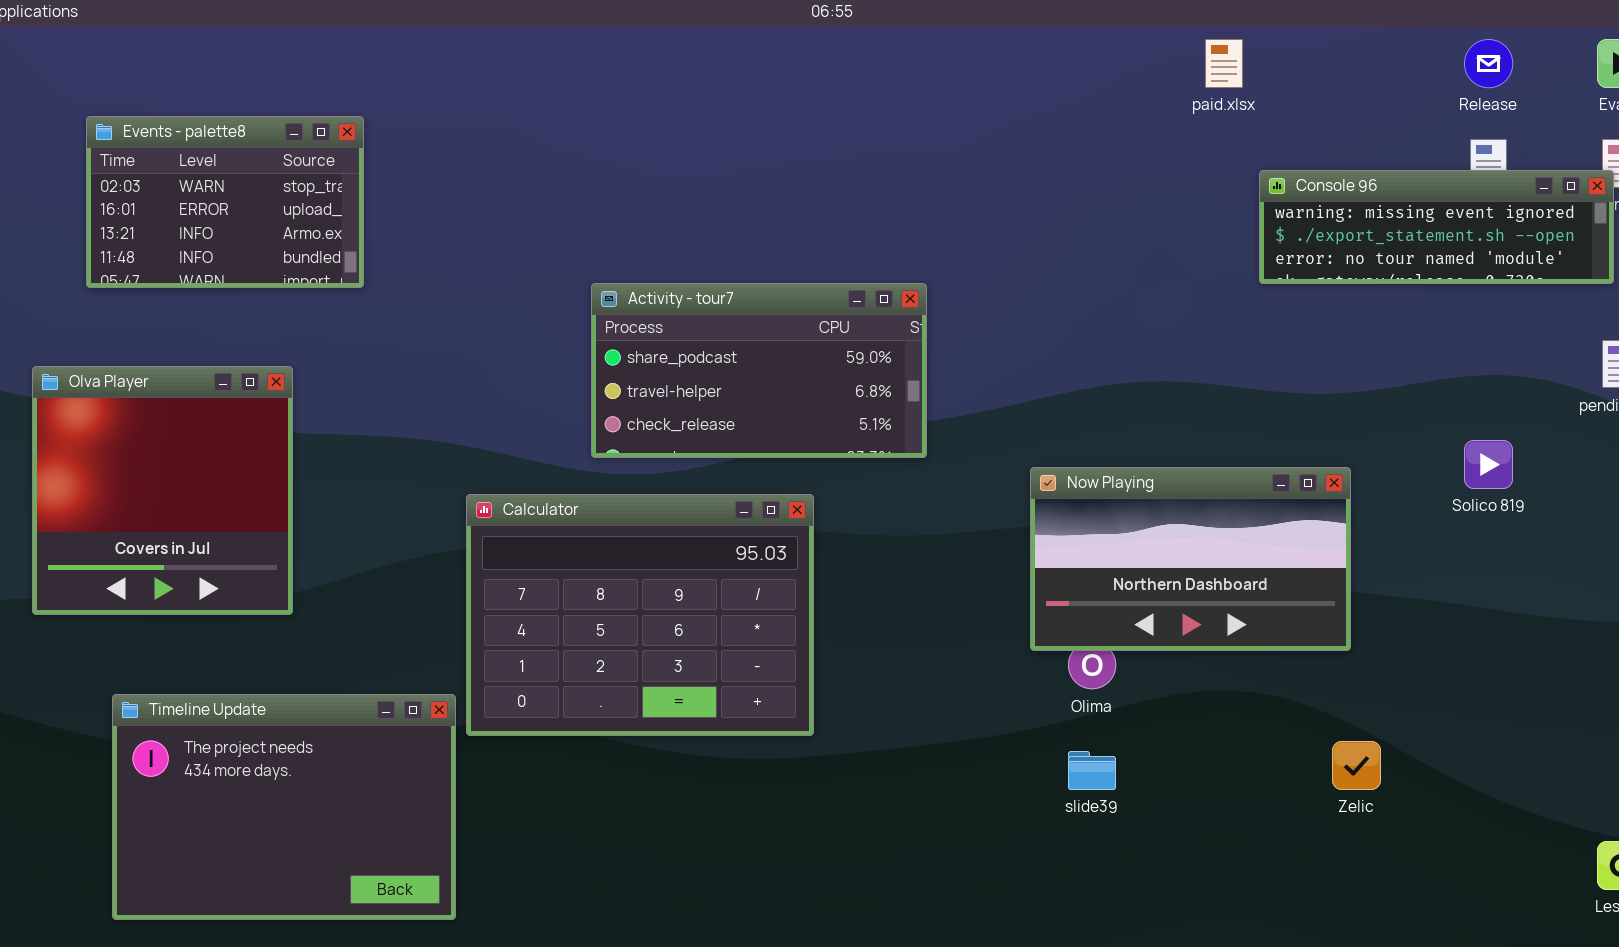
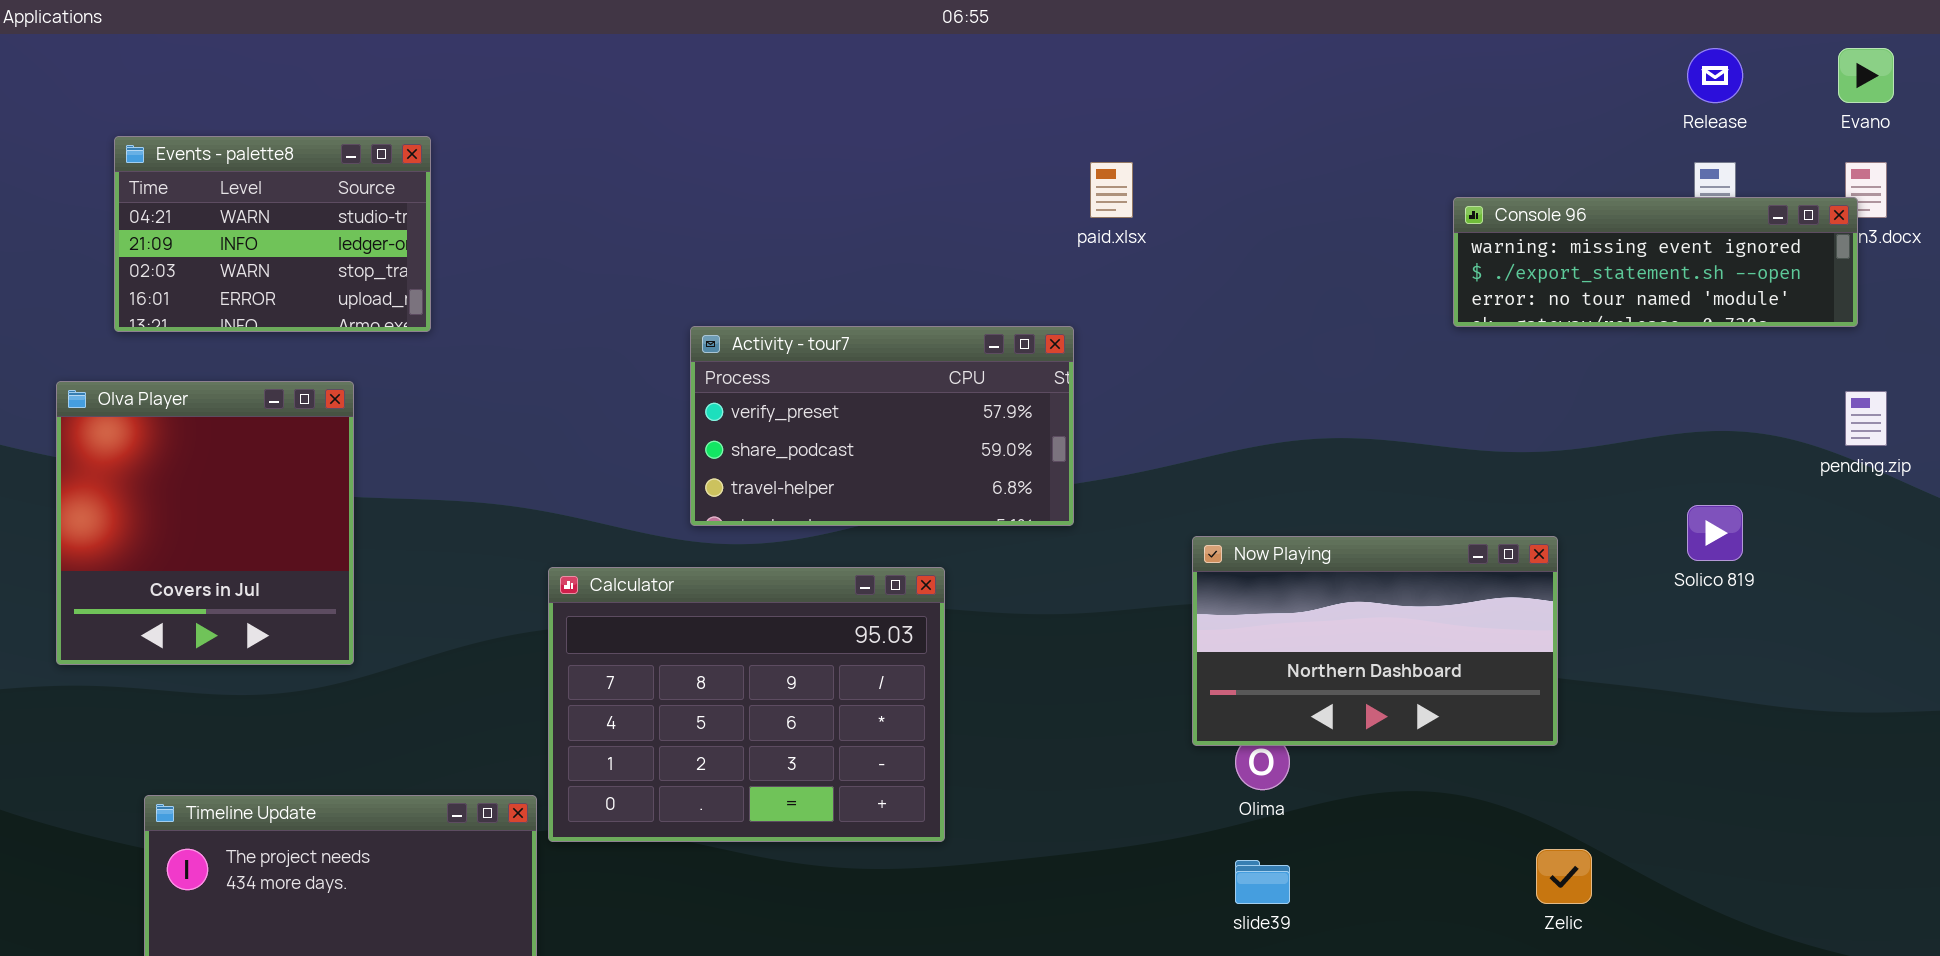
paid.xlsx: [1205,39,1243,88] -> [1090,162,1133,218], moved
Events - palette8: [86,116,364,288] -> [114,136,431,332], scrolled up 2 rows
Activity - tour7: [591,283,927,458] -> [690,326,1074,526], scrolled up 1 row
Olva Player: [32,366,293,615] -> [56,381,354,665], moved

